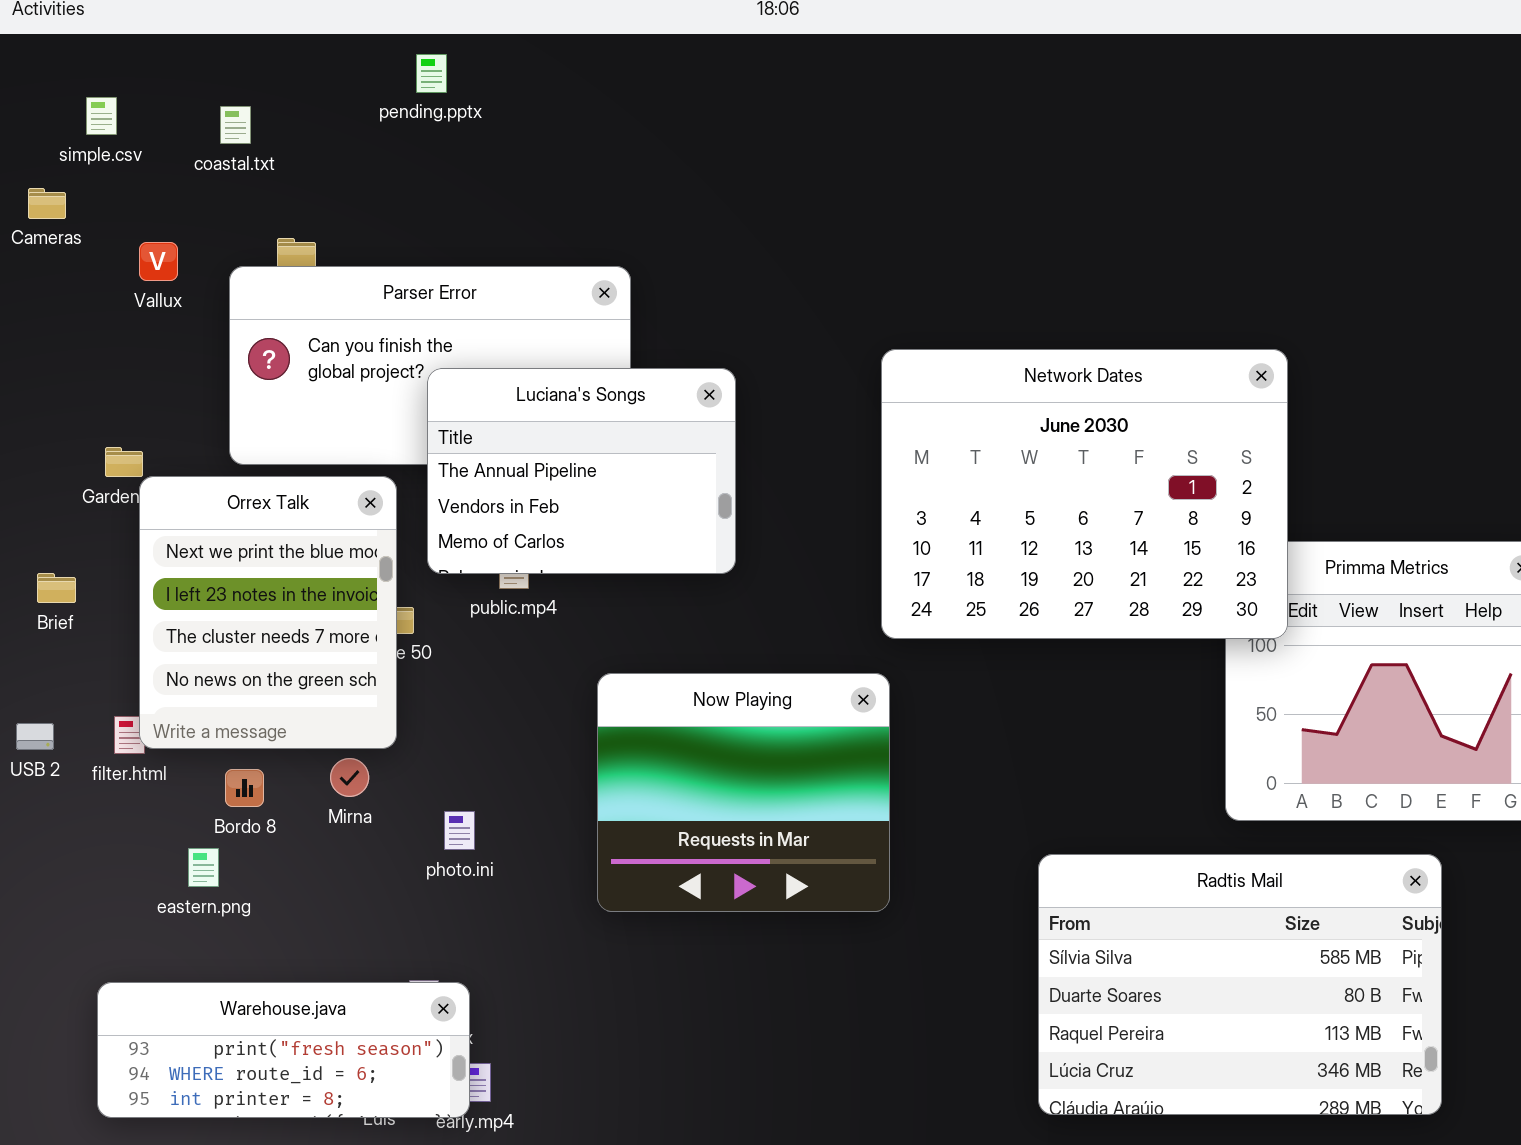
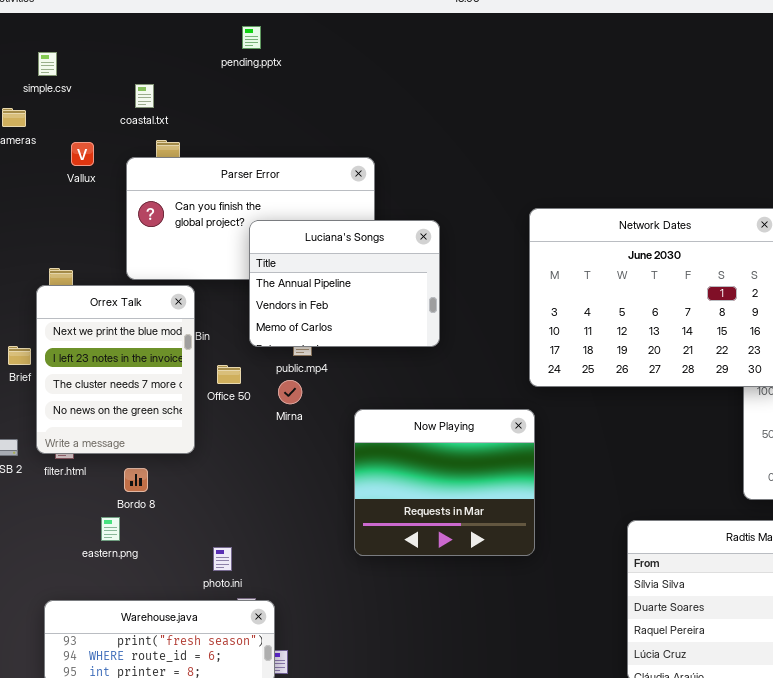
coastal.txt: [220,106,251,144] -> [135,84,154,108], moved
Orrex Talk: [139,476,397,749] -> [36,285,195,454], moved
Mirna: [330,758,369,797] -> [278,380,302,404], moved
photo.ini: [444,811,475,850] -> [213,547,232,571], moved

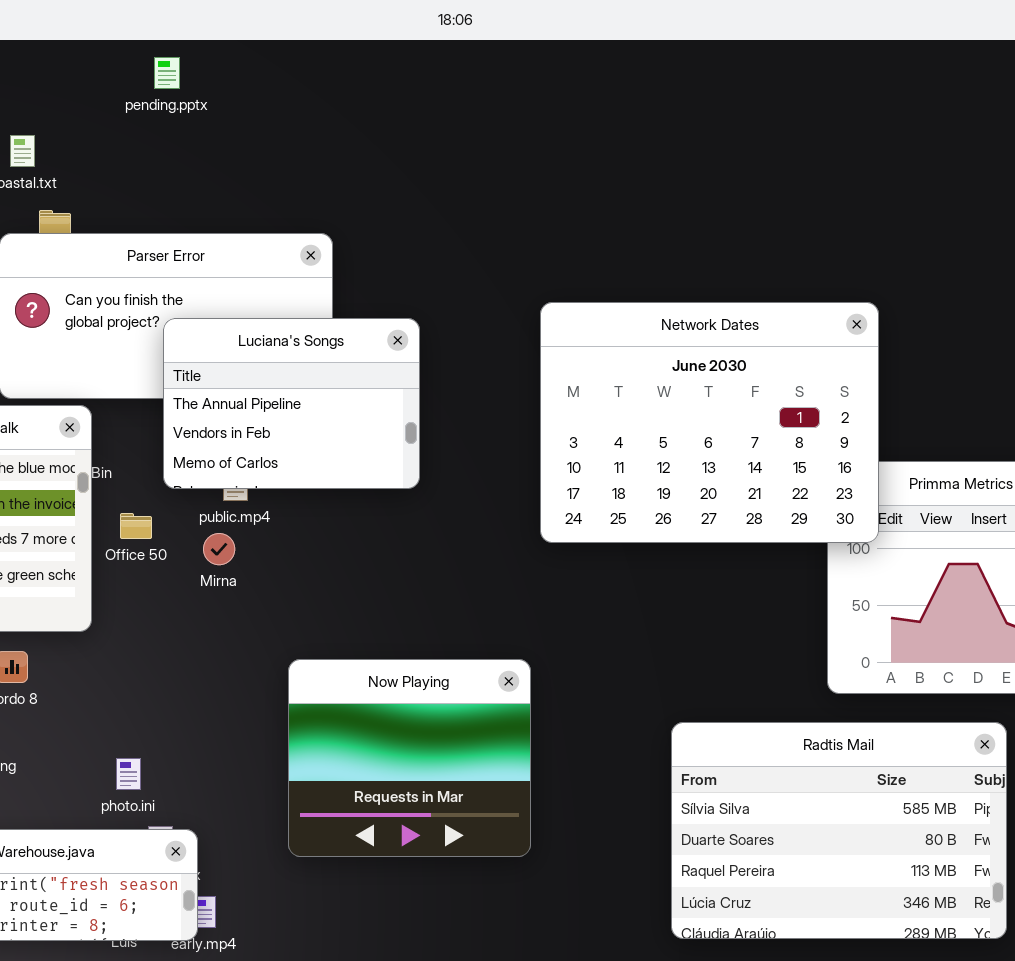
Now Playing: [354,409,535,556] -> [288,659,531,857], moved

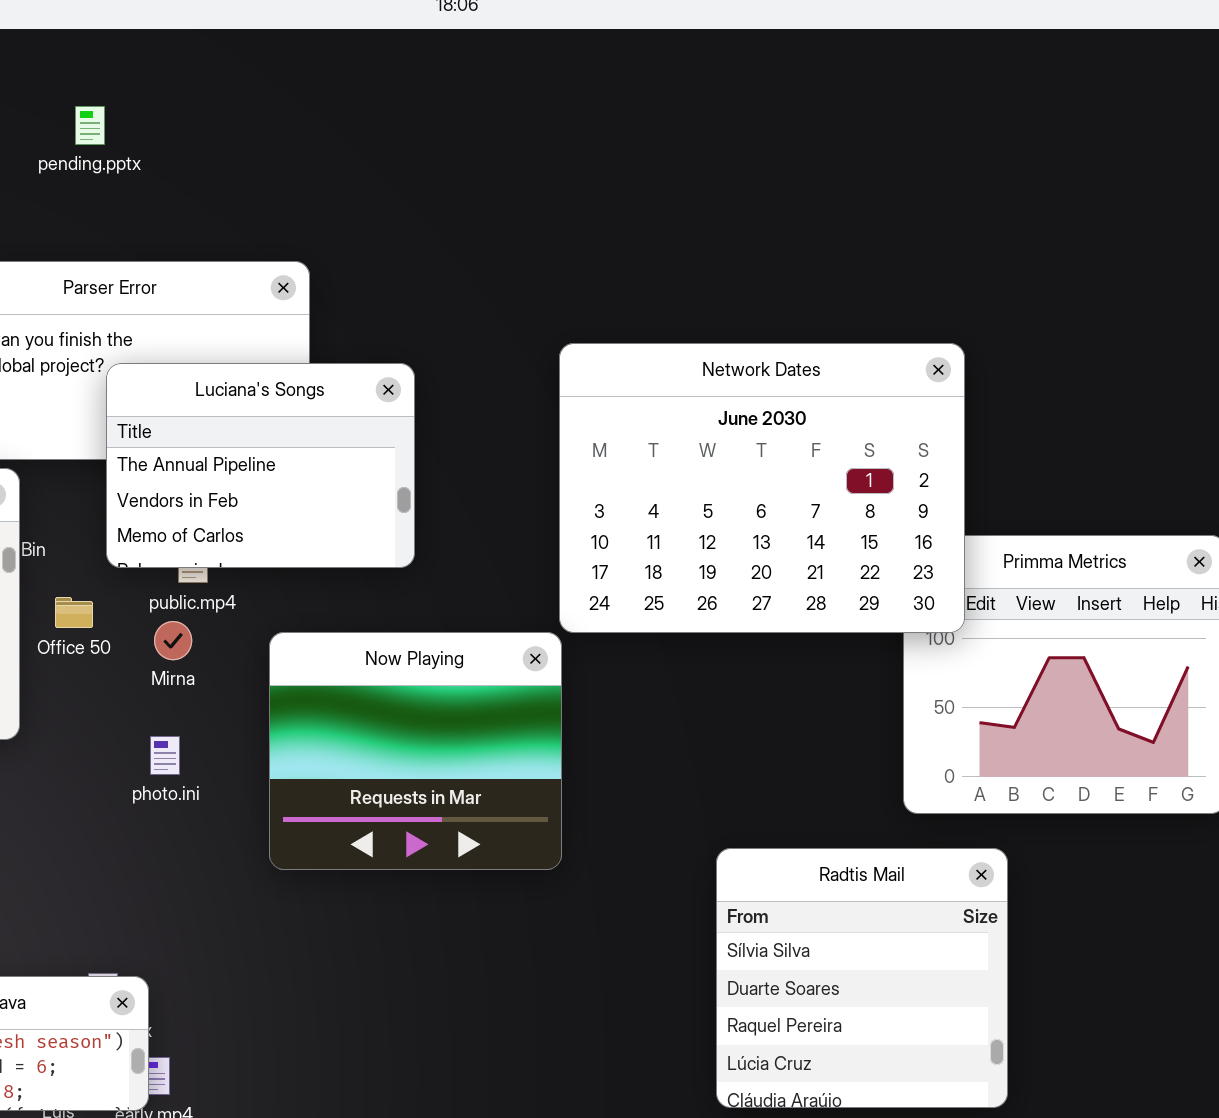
pending.pptx: [154,57,180,89] -> [75,106,105,145], moved
Now Playing: [288,659,531,857] -> [269,632,562,870], moved
Radtis Mail: [671,722,1007,939] -> [716,848,1008,1108], resized
photo.ini: [116,758,141,790] -> [150,736,180,775], moved

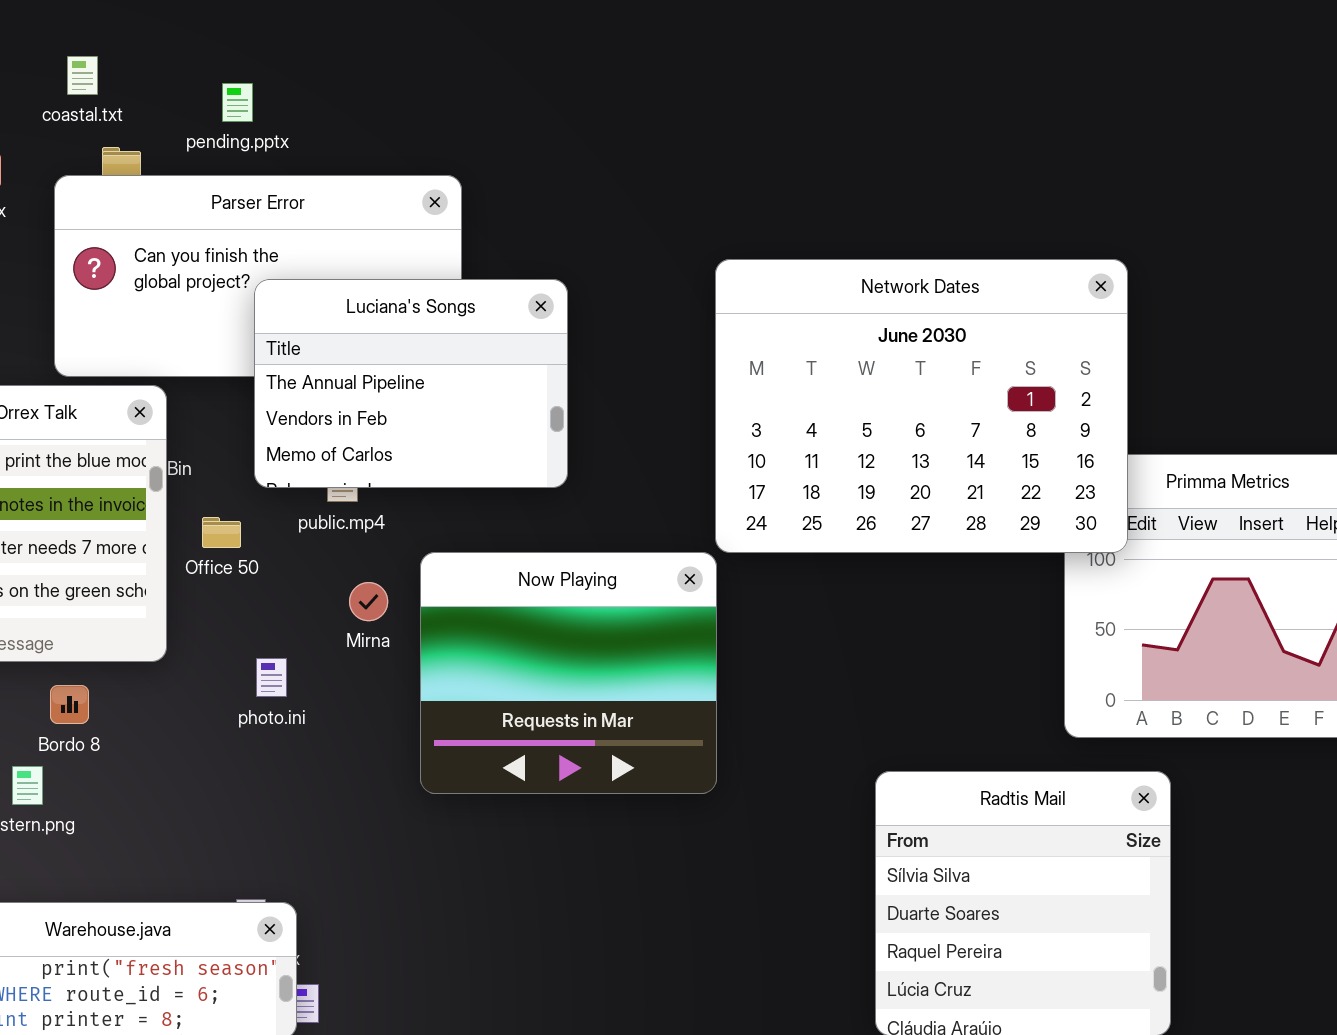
pending.pptx: [75,106,105,145] -> [222,83,253,122], moved
Mirna: [154,621,192,660] -> [349,582,388,621], moved
photo.ini: [150,736,180,775] -> [256,658,287,697], moved

